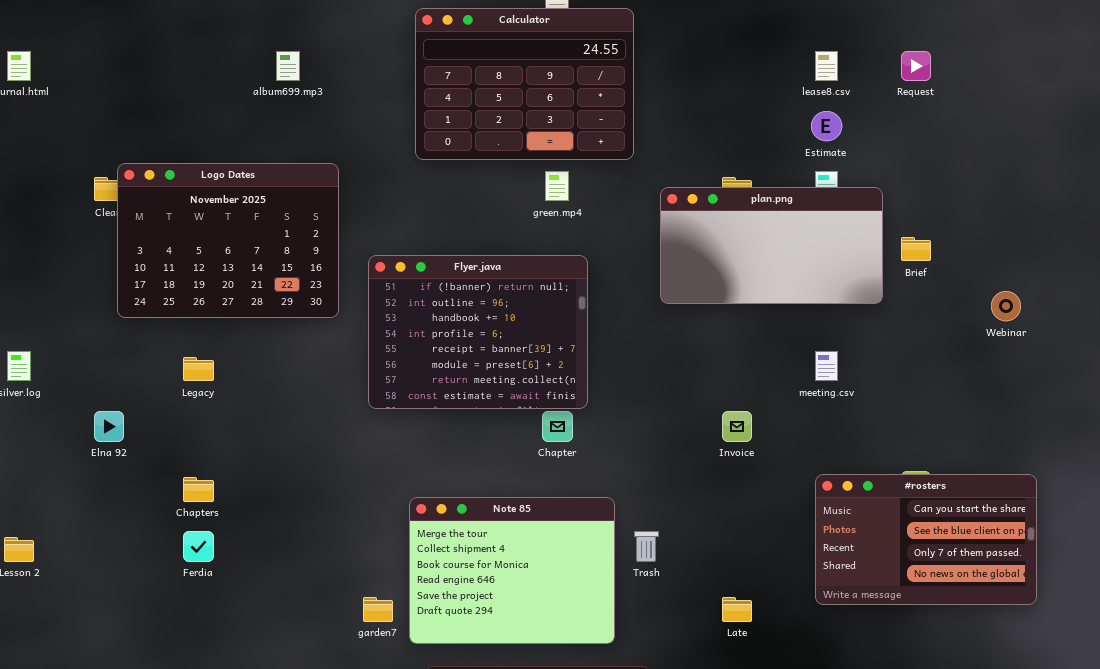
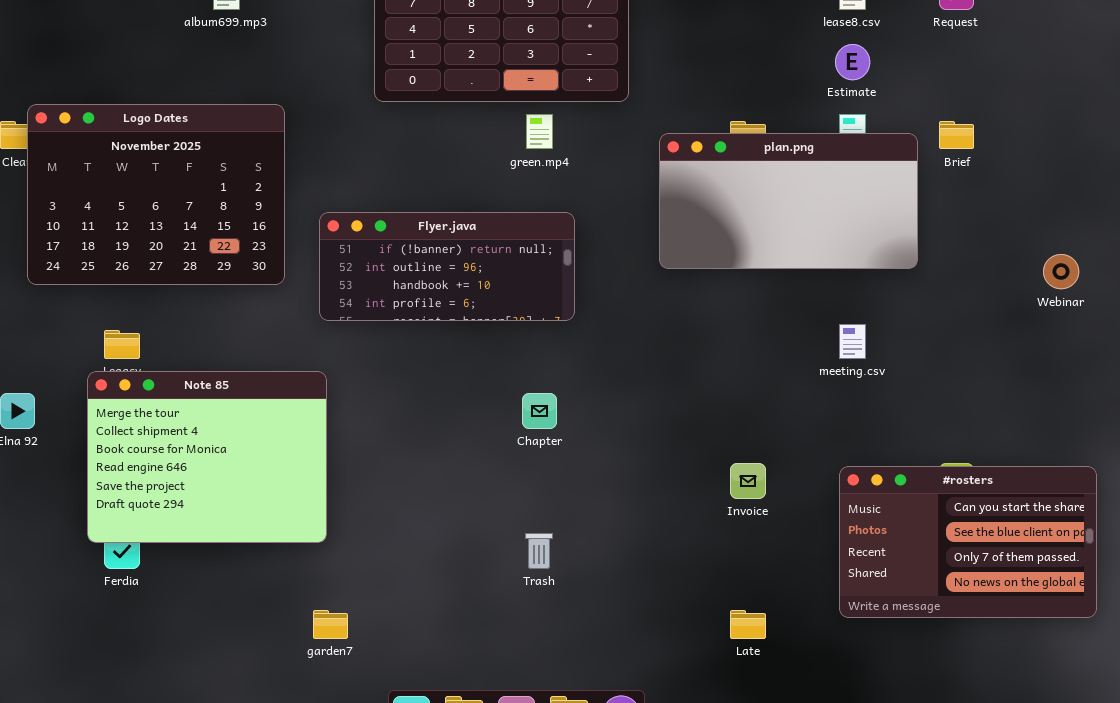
Brief: [901,237,931,261] -> [939,121,974,149], moved
Flyer.java: [368,255,588,409] -> [319,212,575,321], resized
Invoice: [722,411,752,442] -> [730,463,766,499], moved
Note 85: [409,497,615,644] -> [87,371,327,543], moved
Trash: [634,531,659,562] -> [525,533,553,569], moved

